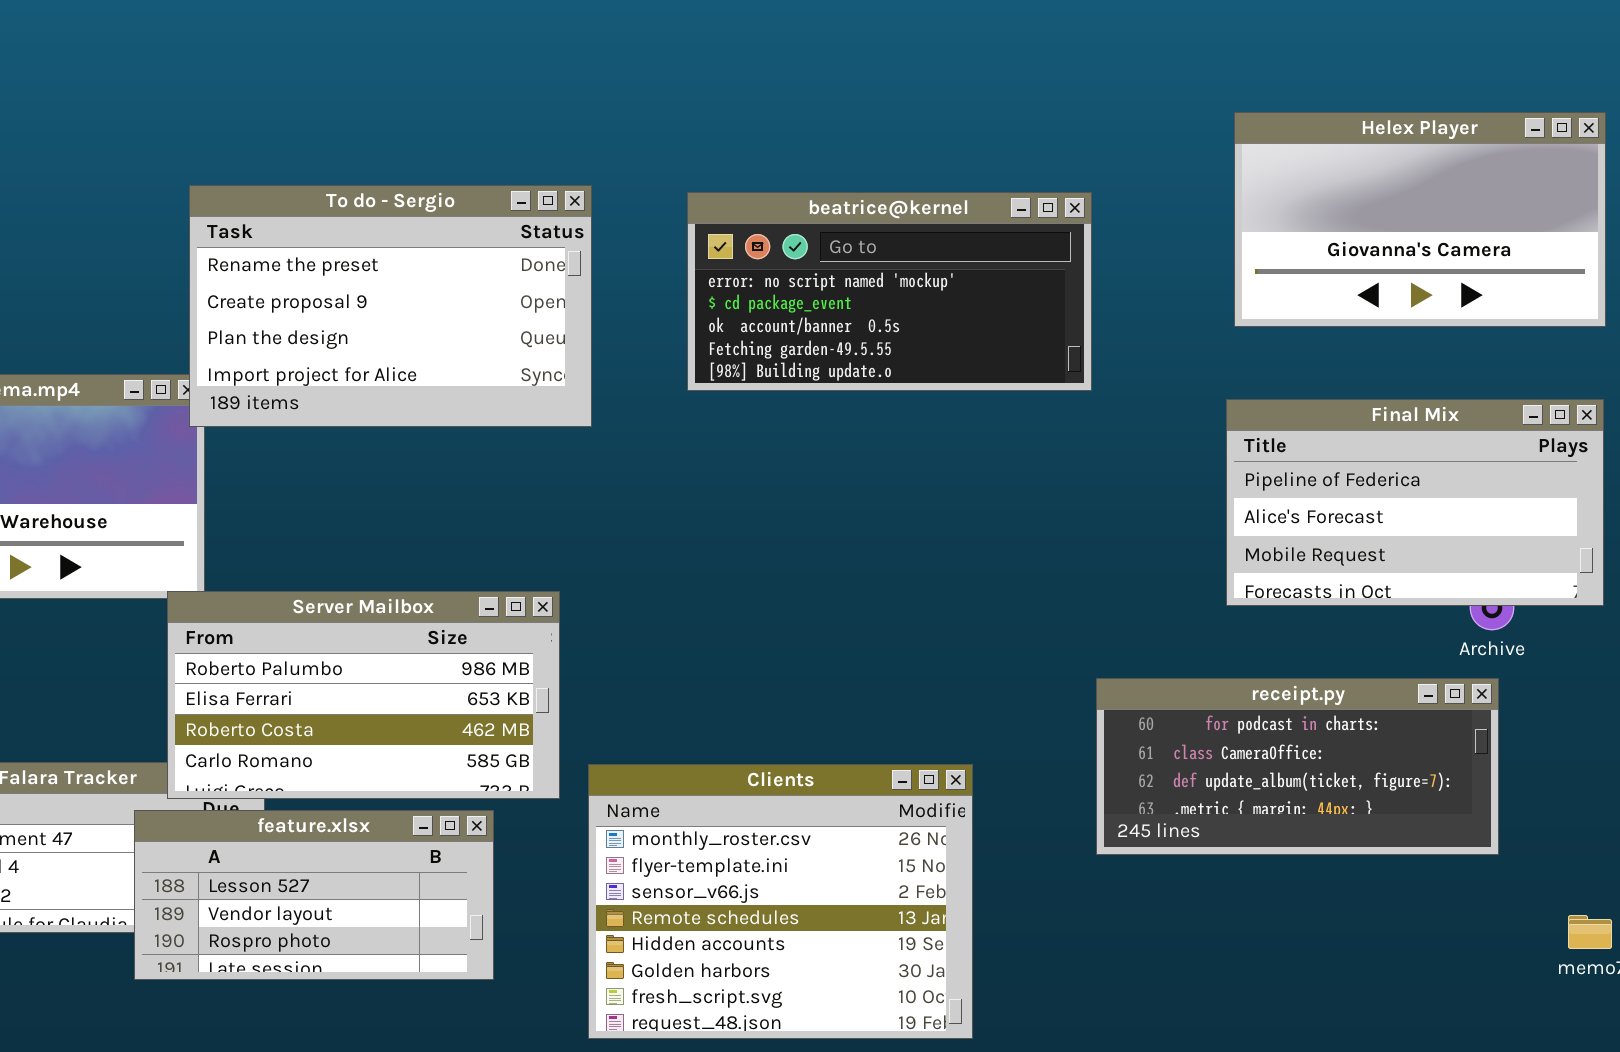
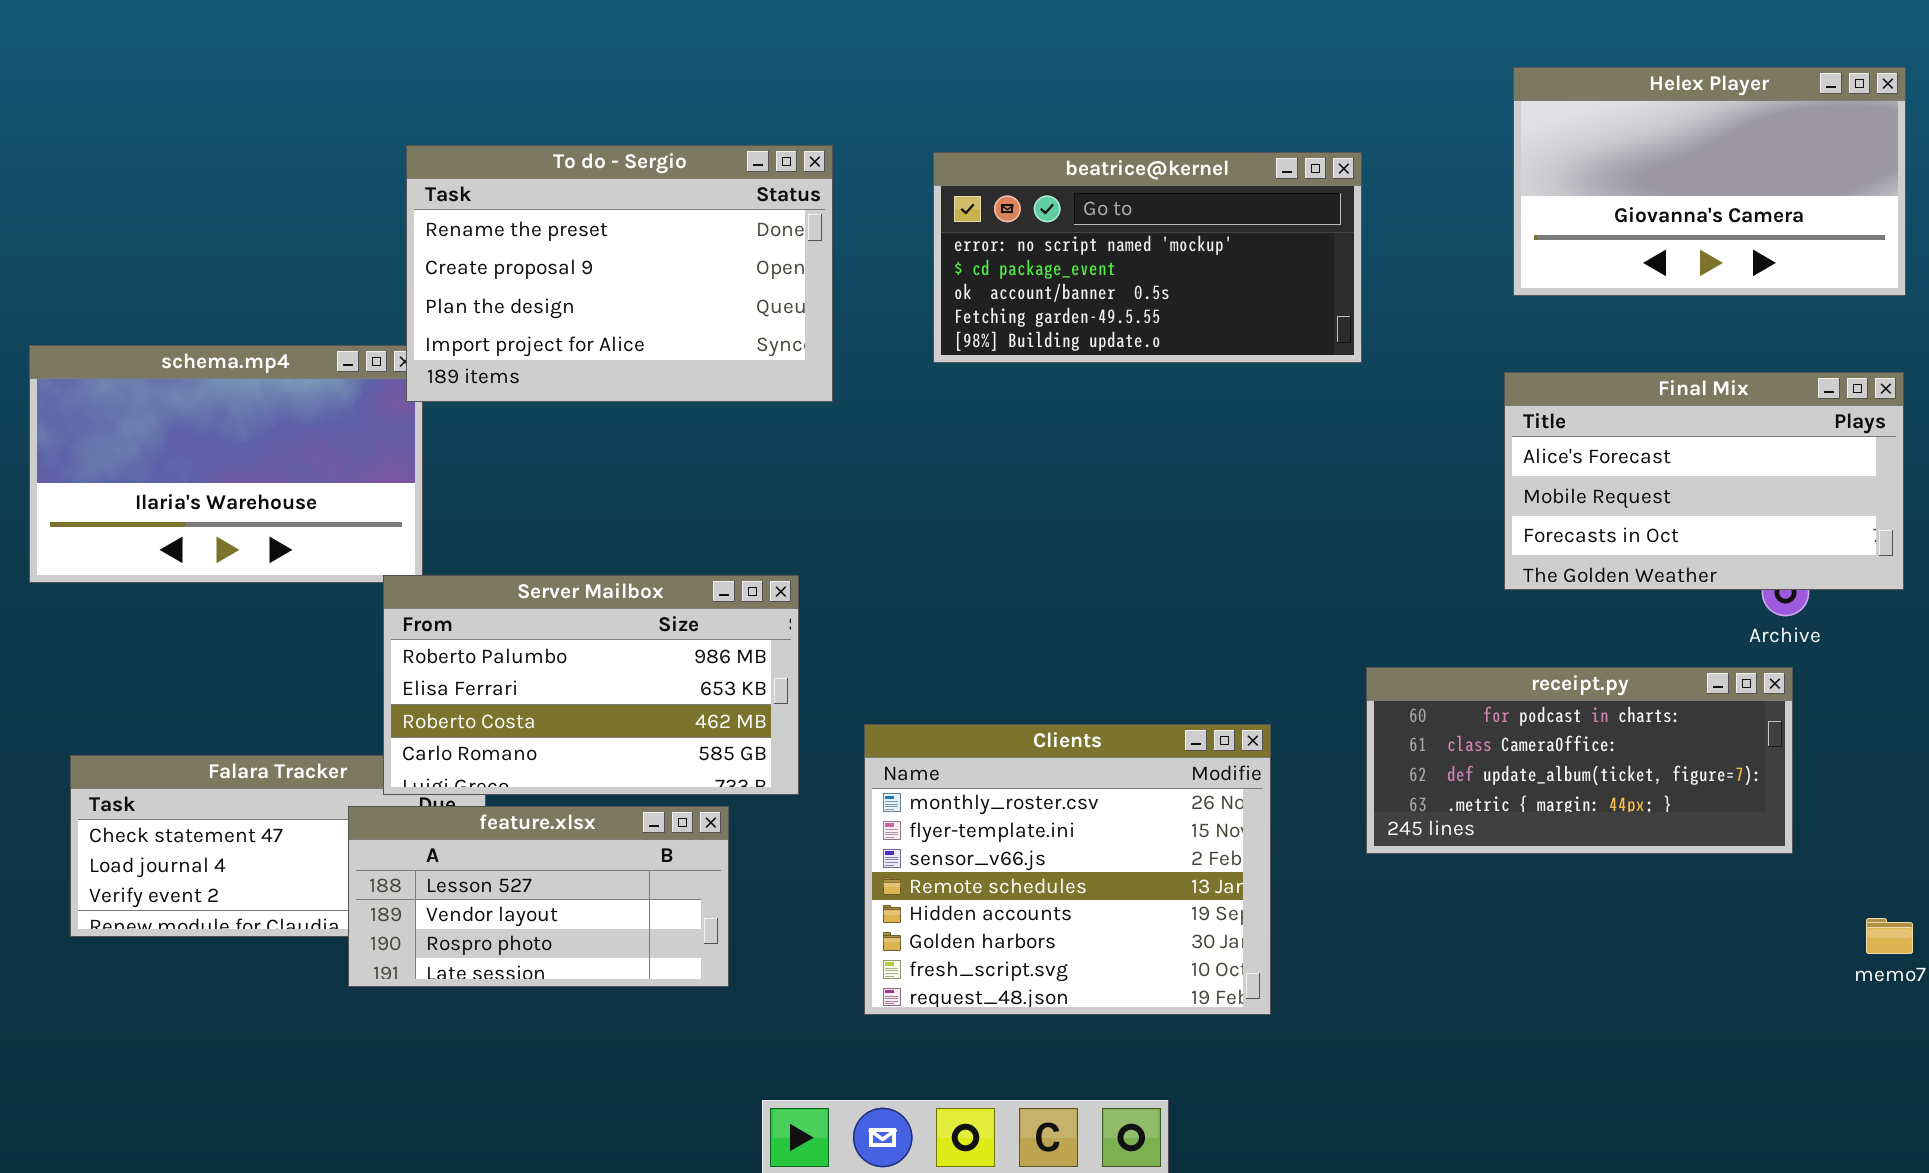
Final Mix: [1226,399,1604,606] -> [1504,372,1904,590], scrolled down 1 row
Clients: [588,764,973,1039] -> [864,724,1271,1015], moved

